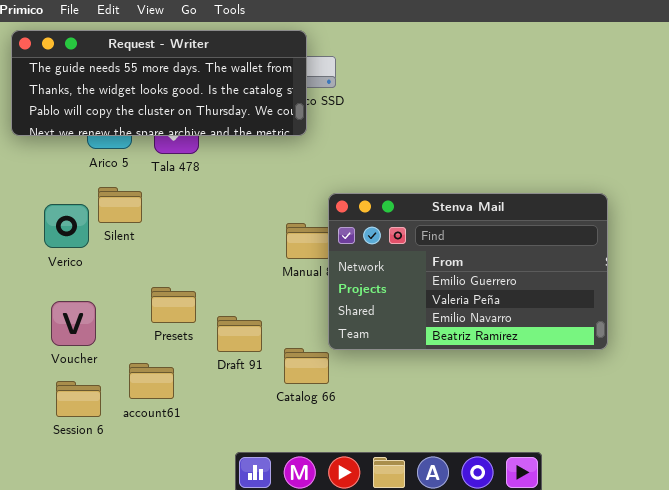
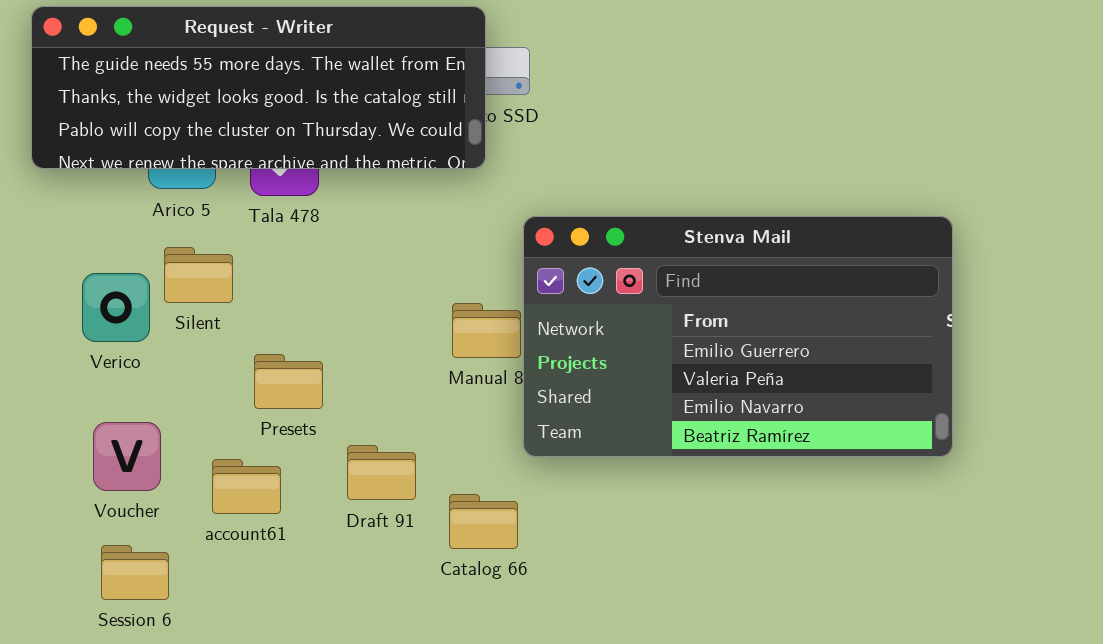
Stenva Mail: [328,193,608,350] -> [523,216,953,457], moved
Presets: [151,287,196,323] -> [254,354,323,409], moved
account61: [129,363,174,399] -> [212,459,281,514], moved

